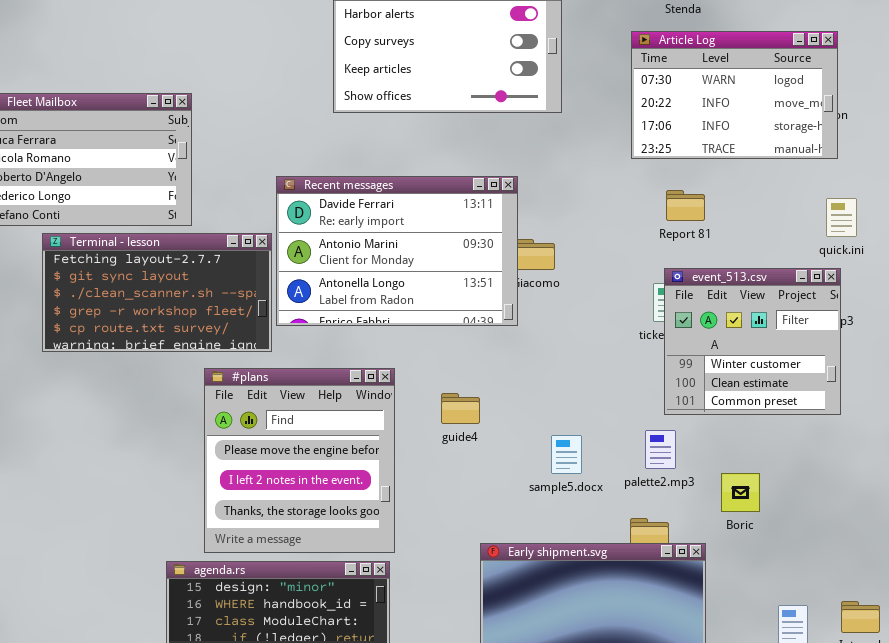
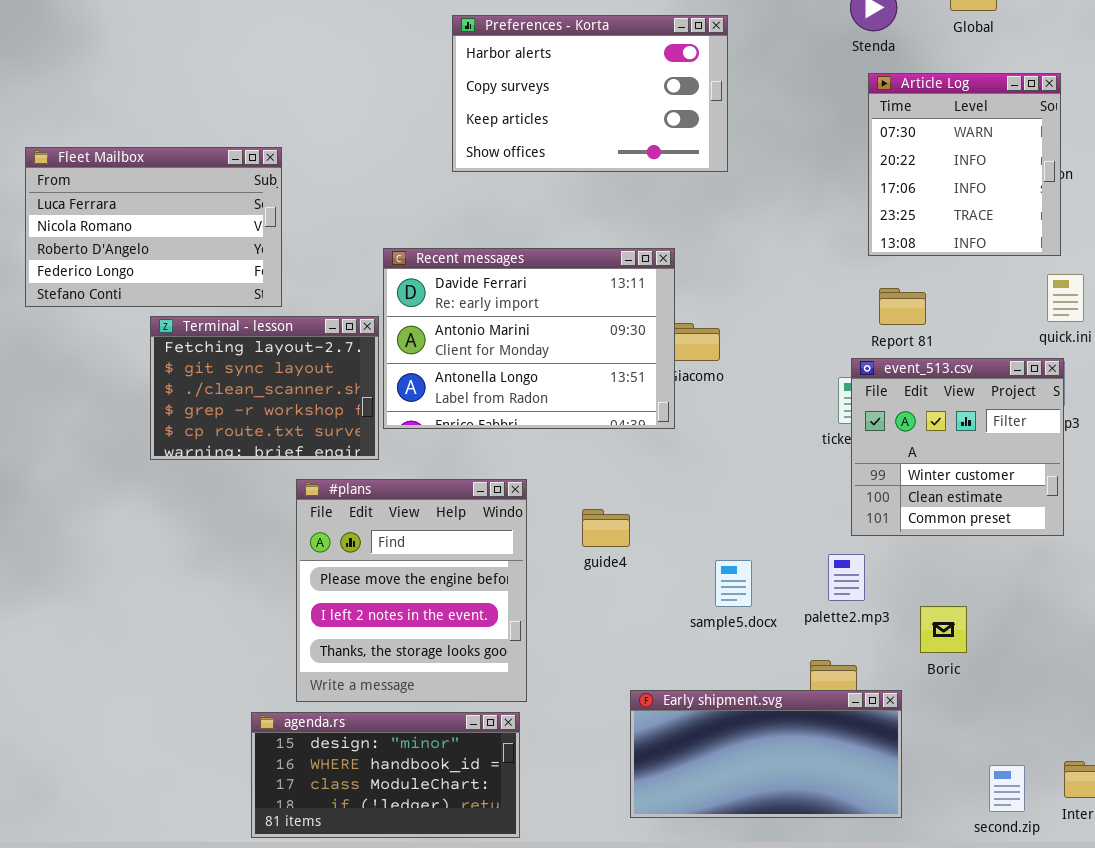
Article Log: [631,31,838,159] -> [868,73,1061,256], resized
Report 81: [666,190,705,221] -> [879,288,926,325], moved
Terminal - lesson: [42,233,272,352] -> [150,316,379,460], resized

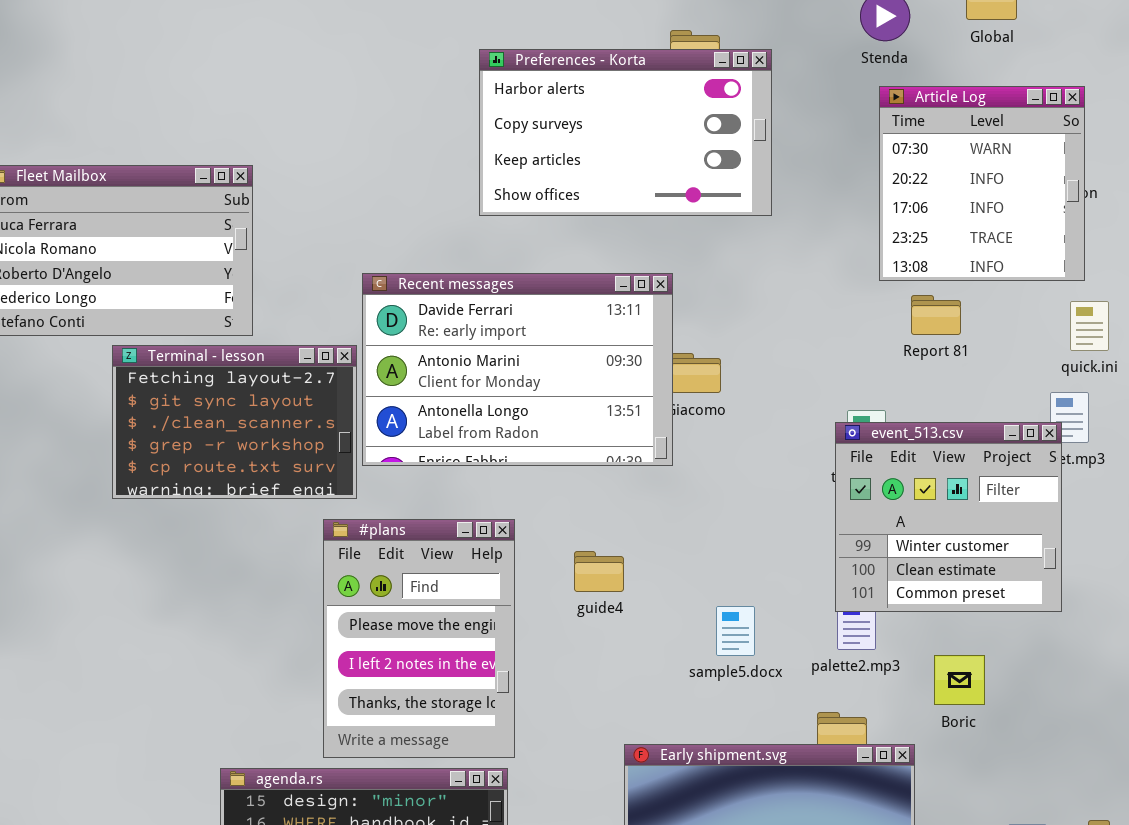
Preferences - Korta: [452,15,728,172] -> [479,49,772,216], moved
Report 81: [879,288,926,325] -> [911,295,961,335], moved
event_513.csv: [851,358,1064,536] -> [835,422,1062,612], moved
#plans: [296,479,527,702] -> [323,519,515,758], resized

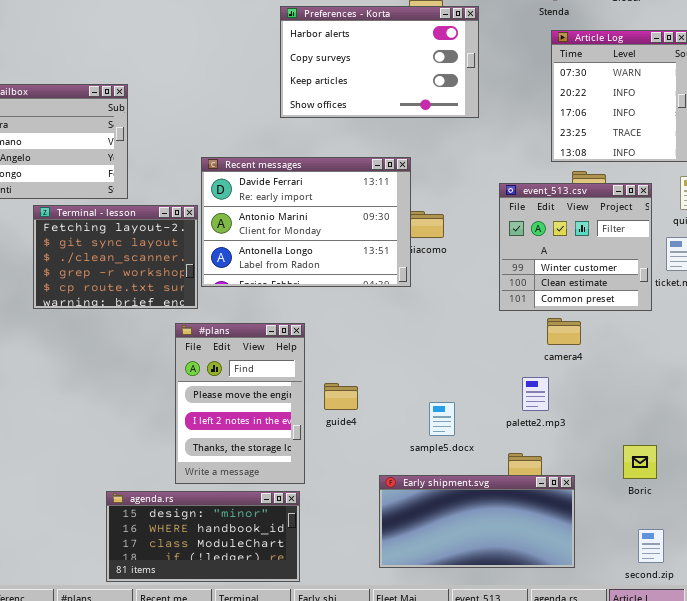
event_513.csv: [835,422,1062,612] -> [499,183,652,311], moved
guide4: [574,551,624,592] -> [324,383,358,410], moved
sample5.docx: [716,606,755,656] -> [429,402,455,436], moved
Boric: [934,655,985,705] -> [623,445,657,479], moved

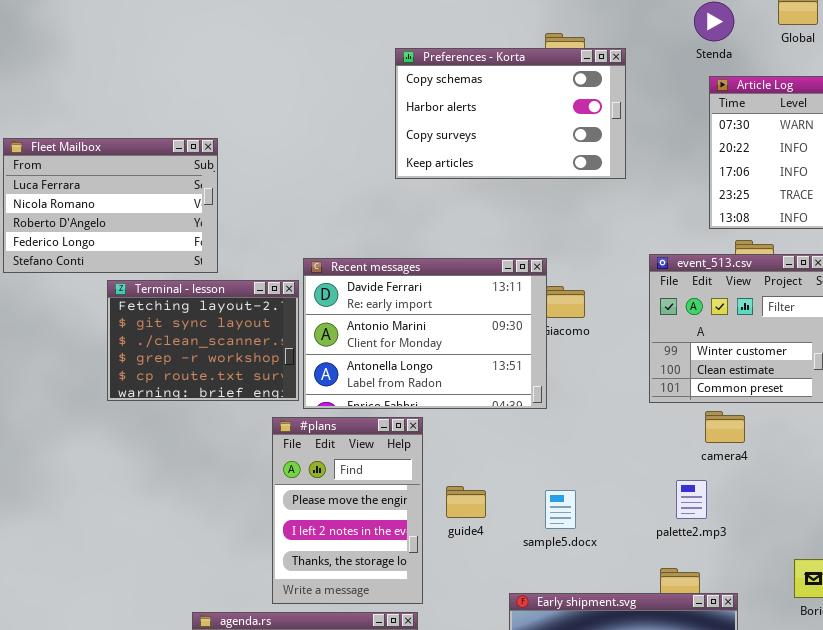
Preferences - Korta: [280,6,479,118] -> [395,48,626,179], scrolled up 1 row
Recent messages: [201,157,411,287] -> [303,258,547,409], moved
sample5.docx: [429,402,455,436] -> [545,490,576,529], moved

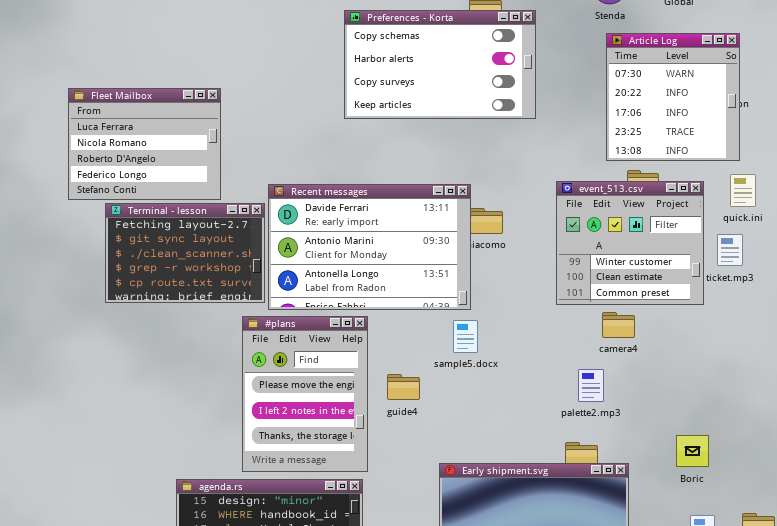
Fleet Mailbox: [3,138,218,273] -> [68,88,221,200], moved, resized
sample5.docx: [545,490,576,529] -> [453,320,478,353], moved

